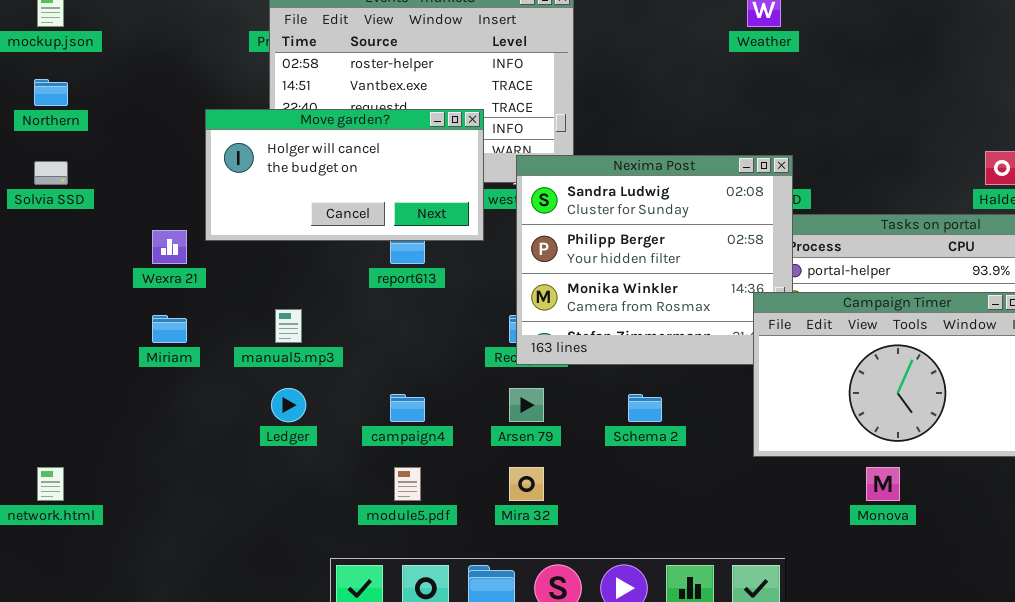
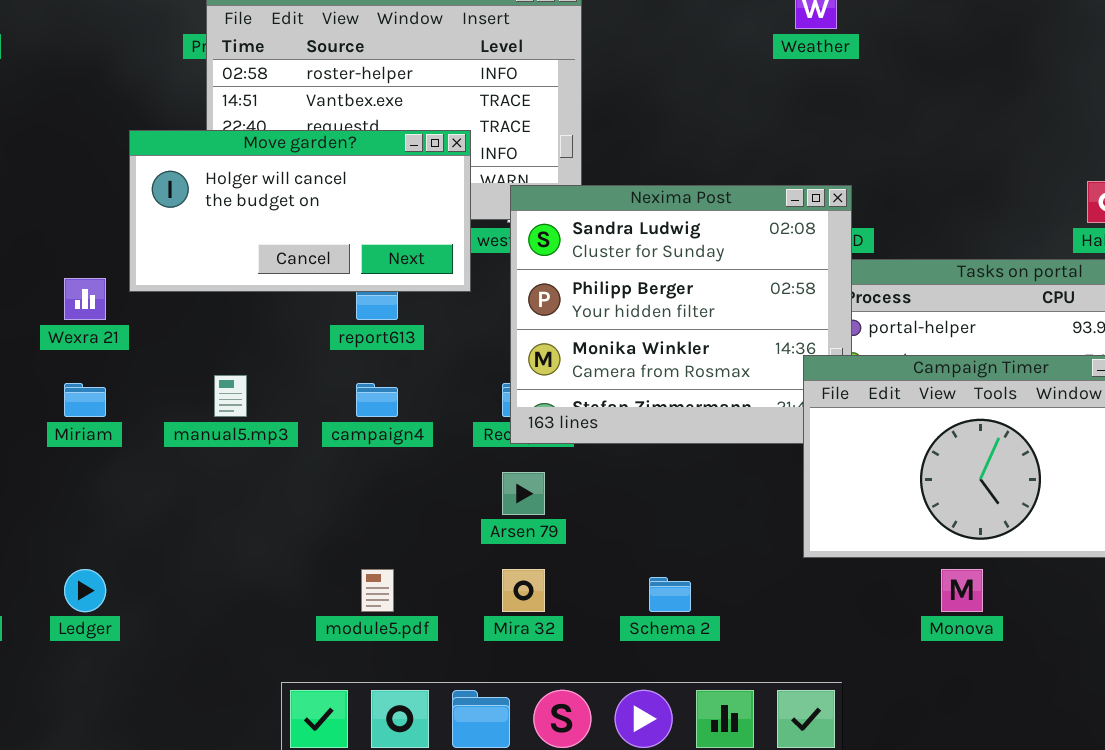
Ledger: [271,388,306,422] -> [64,569,106,612], moved
campaign4: [390,394,425,422] -> [356,383,398,417], moved
Schema 2: [628,394,662,422] -> [649,577,691,612], moved

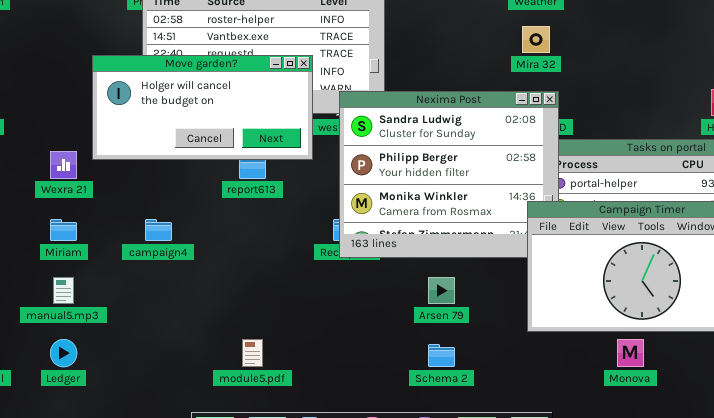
manual5.mp3: [214,375,247,417] -> [53,277,74,304], moved
campaign4: [356,383,398,417] -> [145,219,172,241], moved
Arsen 79: [502,472,545,515] -> [428,277,455,304], moved
Mira 32: [502,569,545,612] -> [522,26,550,53], moved

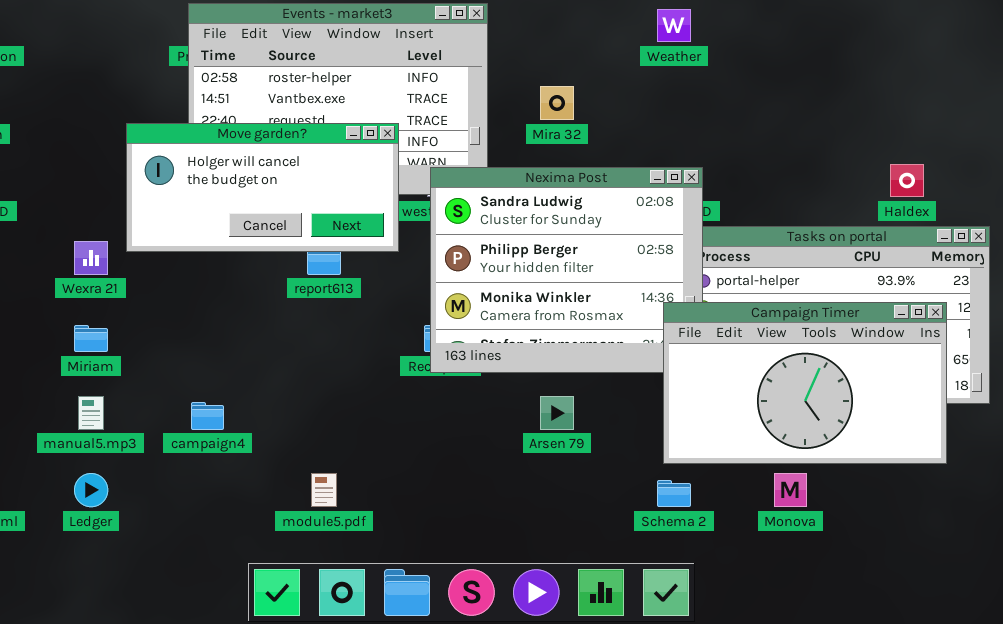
Mira 32: [522,26,550,53] -> [540,86,574,120], moved
campaign4: [145,219,172,241] -> [191,402,224,430], moved
Schema 2: [428,344,455,367] -> [657,480,691,507], moved

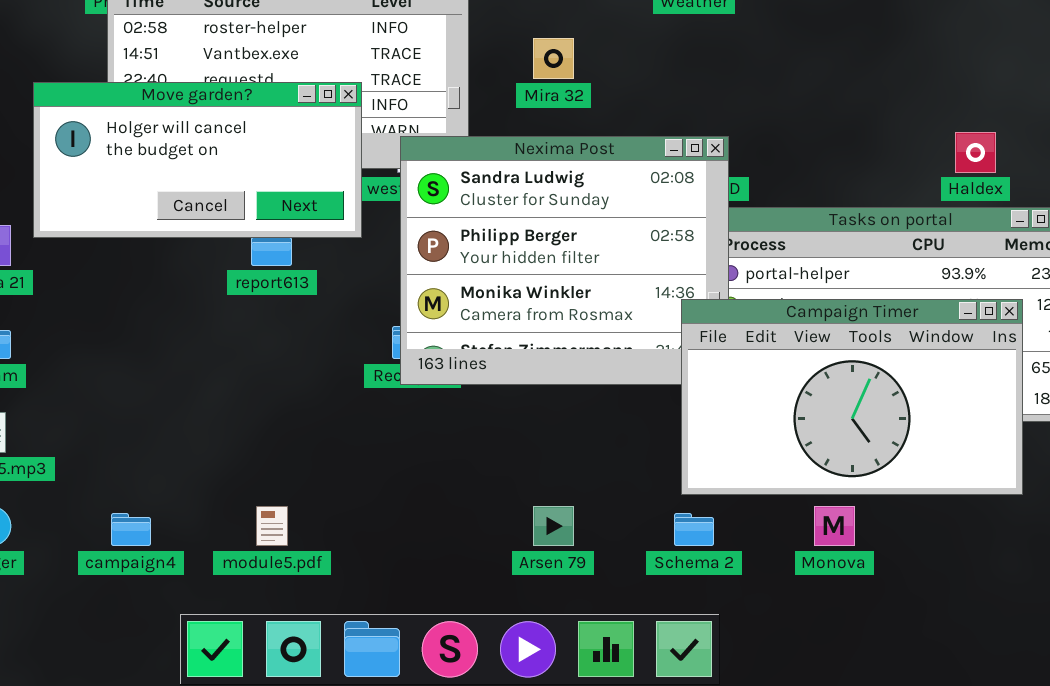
Arsen 79: [540,396,574,430] -> [533,506,574,546], moved
campaign4: [191,402,224,430] -> [111,513,151,546], moved

